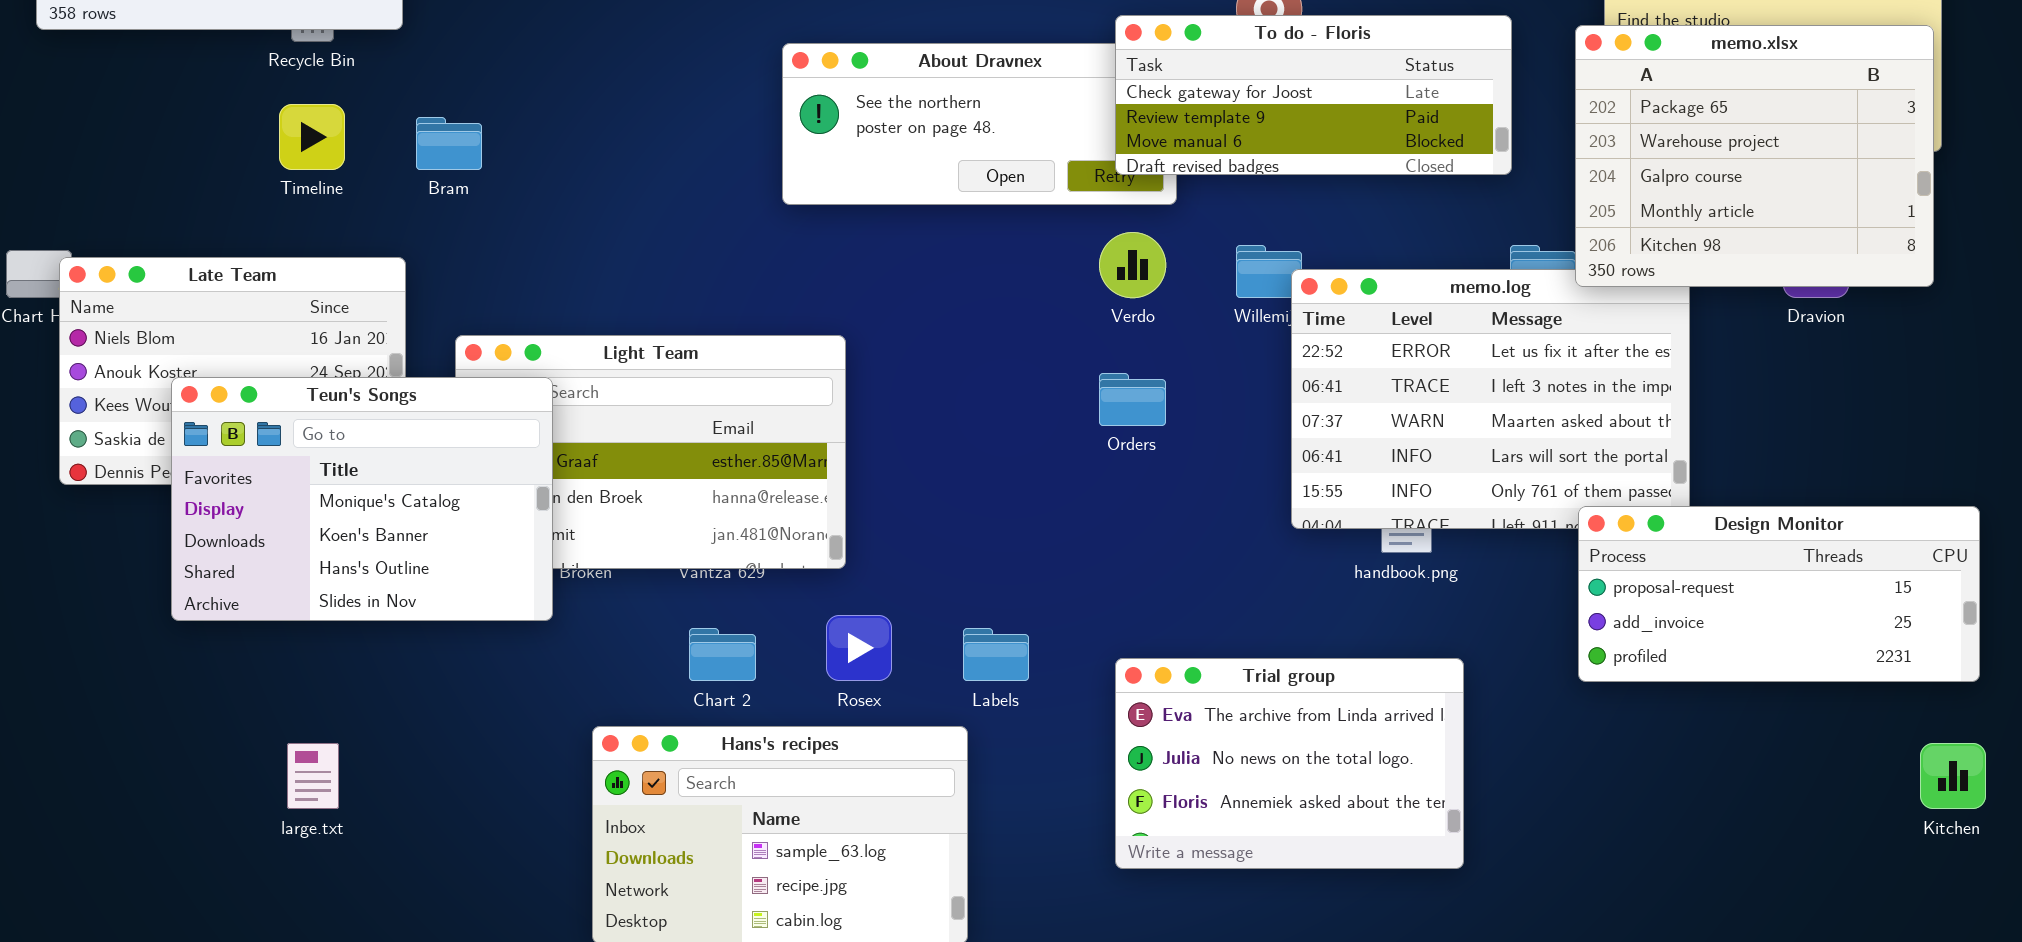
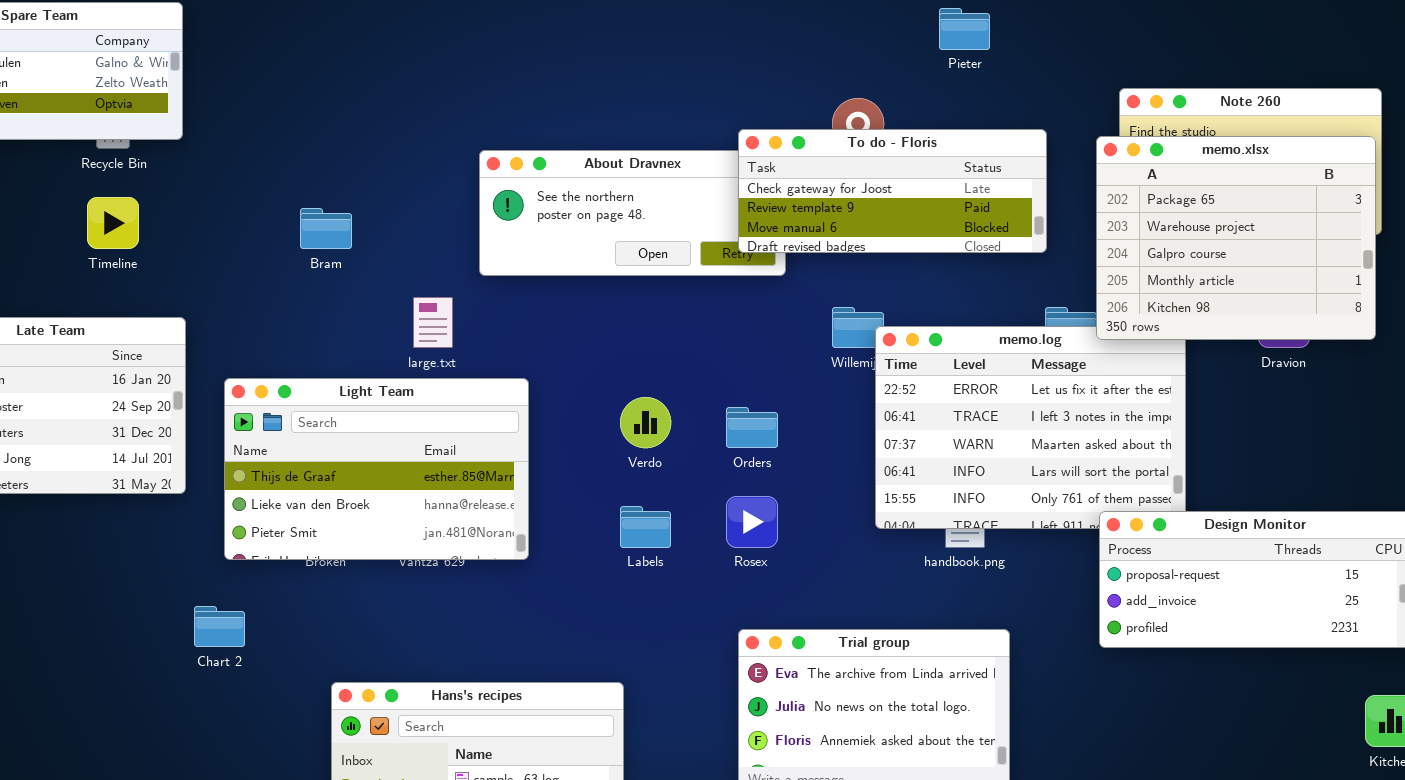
Bram: [416,117,482,170] -> [300,208,352,249], moved
Verdo: [1099,232,1166,298] -> [620,397,671,448], moved
Teun's Songs: [171,377,553,621] -> none, closed
Rosex: [826,615,892,681] -> [726,496,778,548], moved
Chart 2: [689,628,756,681] -> [194,606,245,647], moved
Labels: [963,628,1029,681] -> [620,506,671,548], moved
large.txt: [287,743,339,809] -> [413,297,453,348], moved

